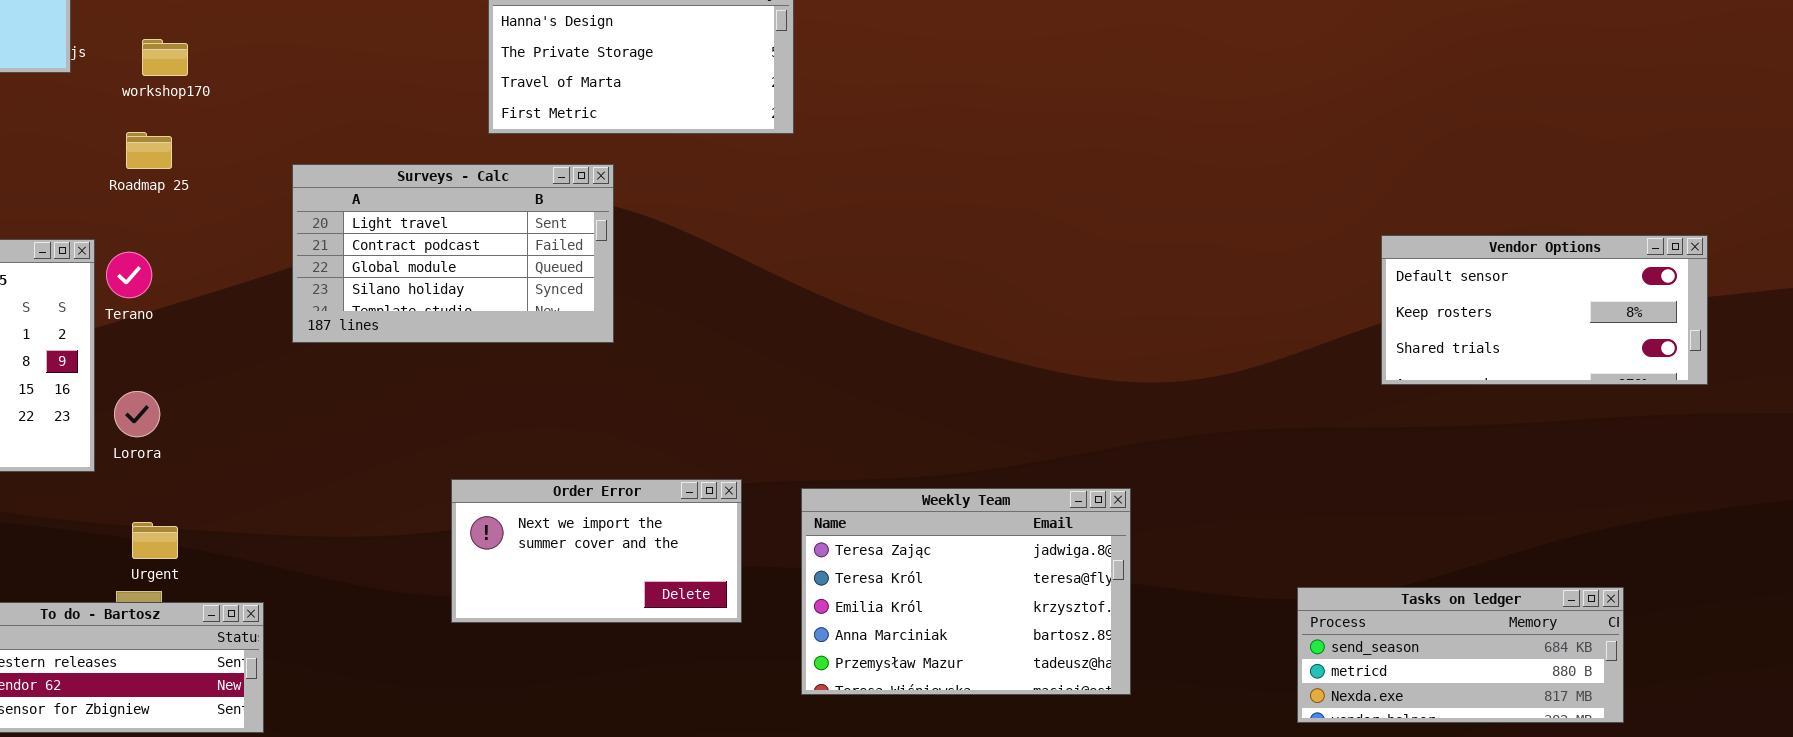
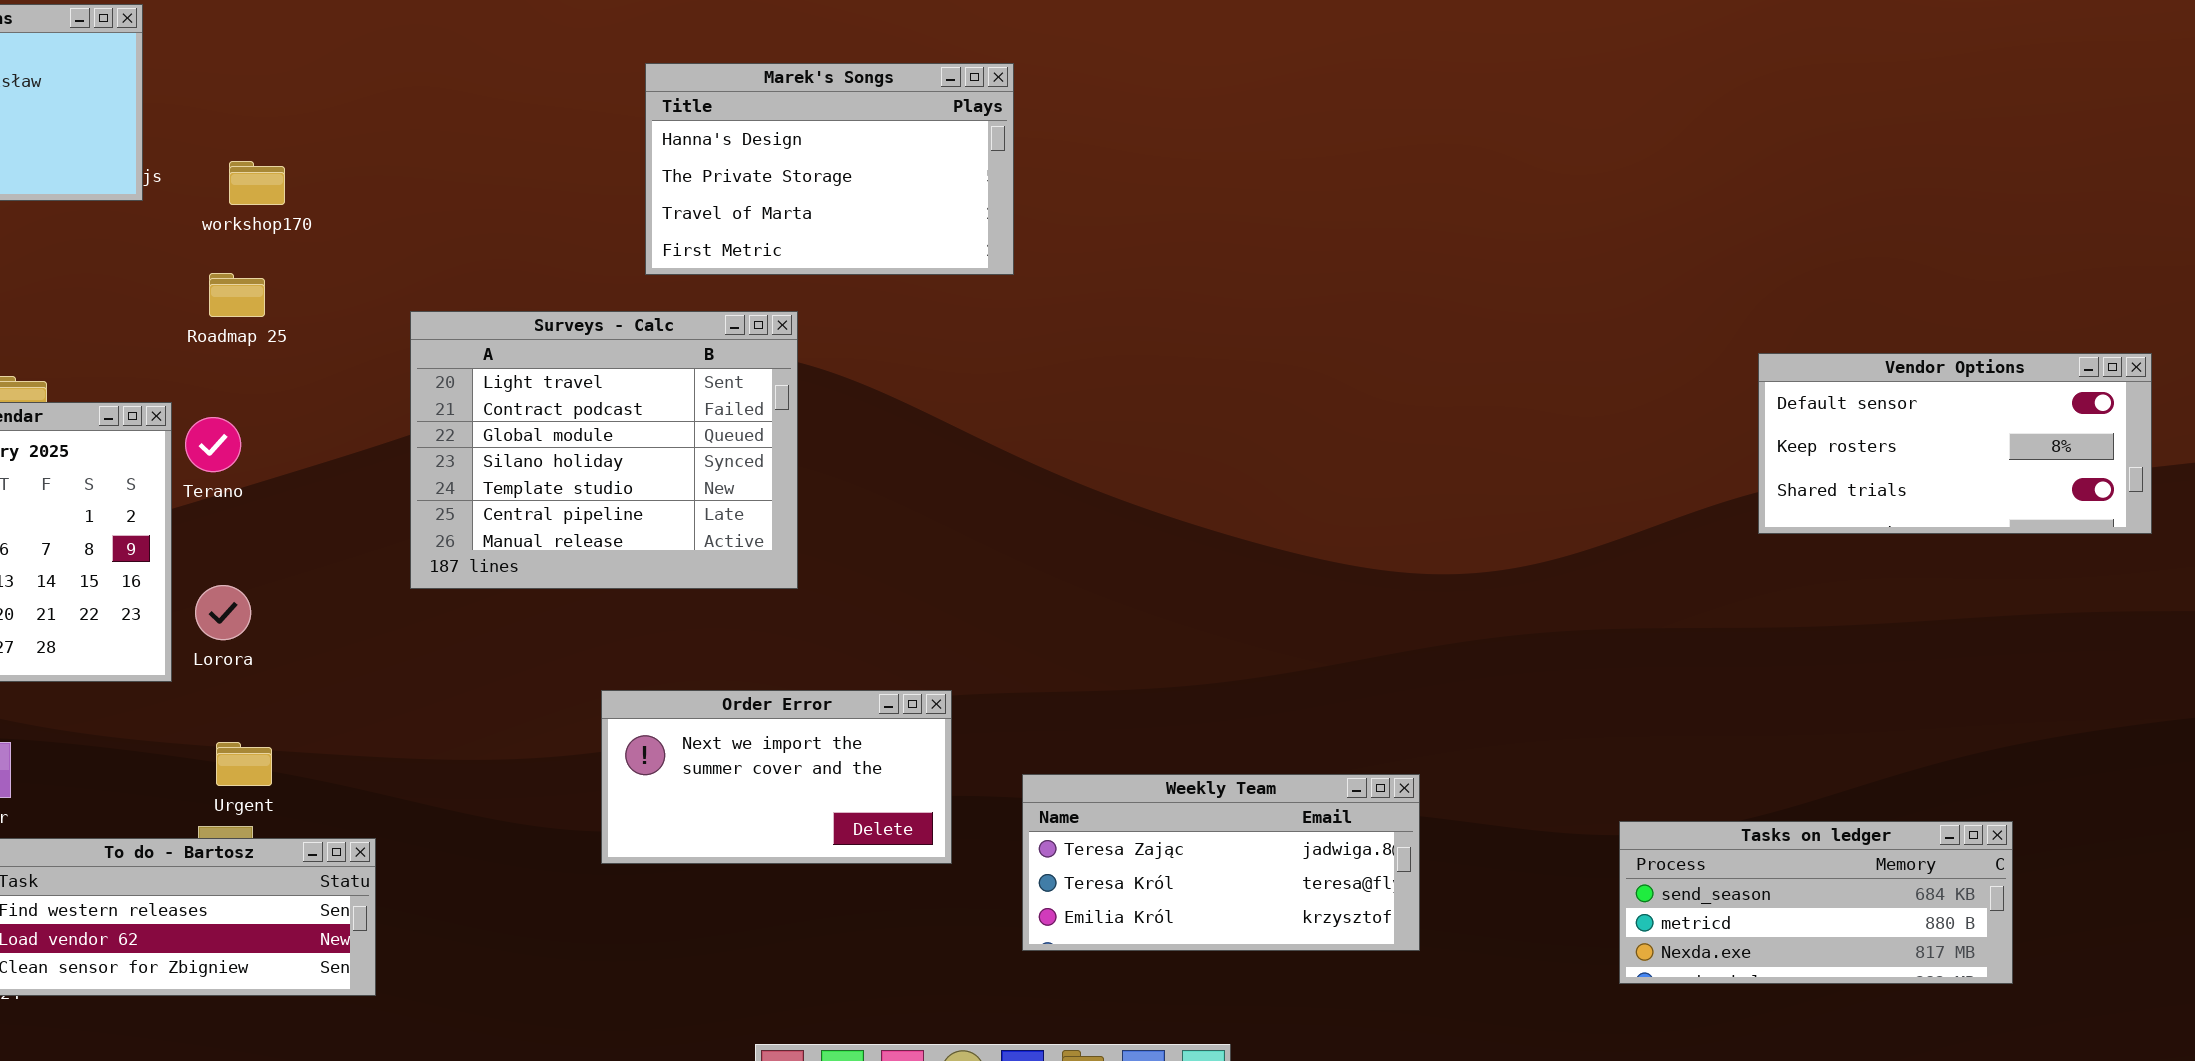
Surveys - Calc: [292,164,614,343] -> [410,311,798,589], resized
Vendor Options: [1381,235,1708,385] -> [1758,353,2152,534], moved
Weekly Team: [801,488,1131,695] -> [1022,774,1420,951], resized

